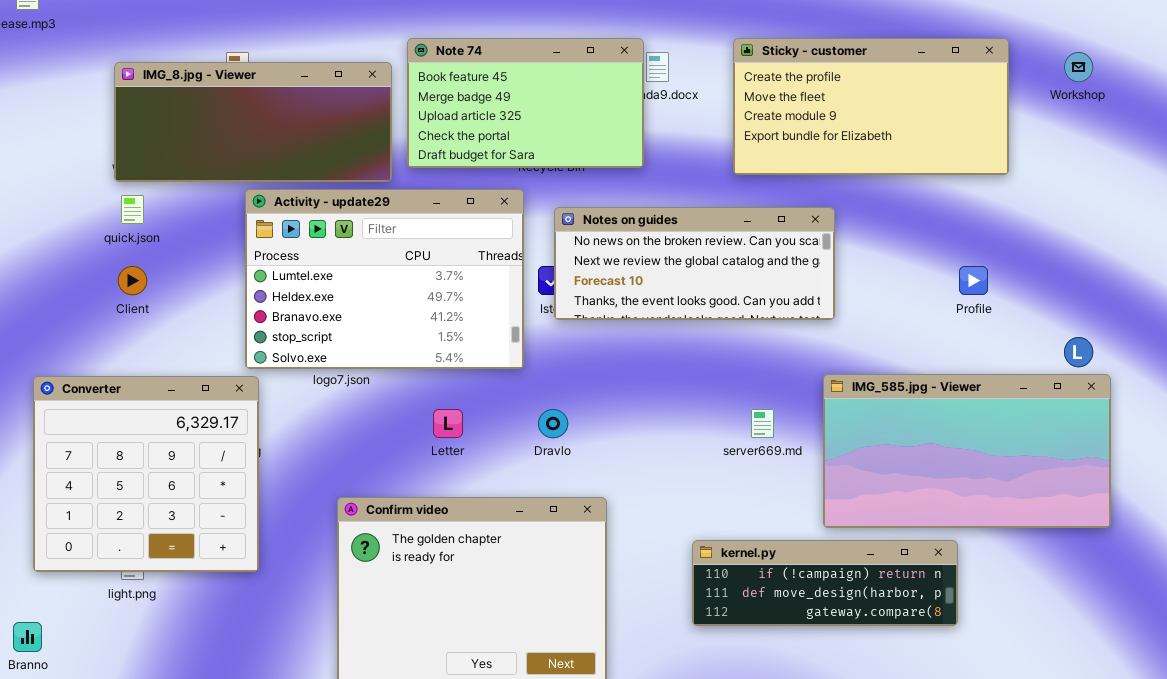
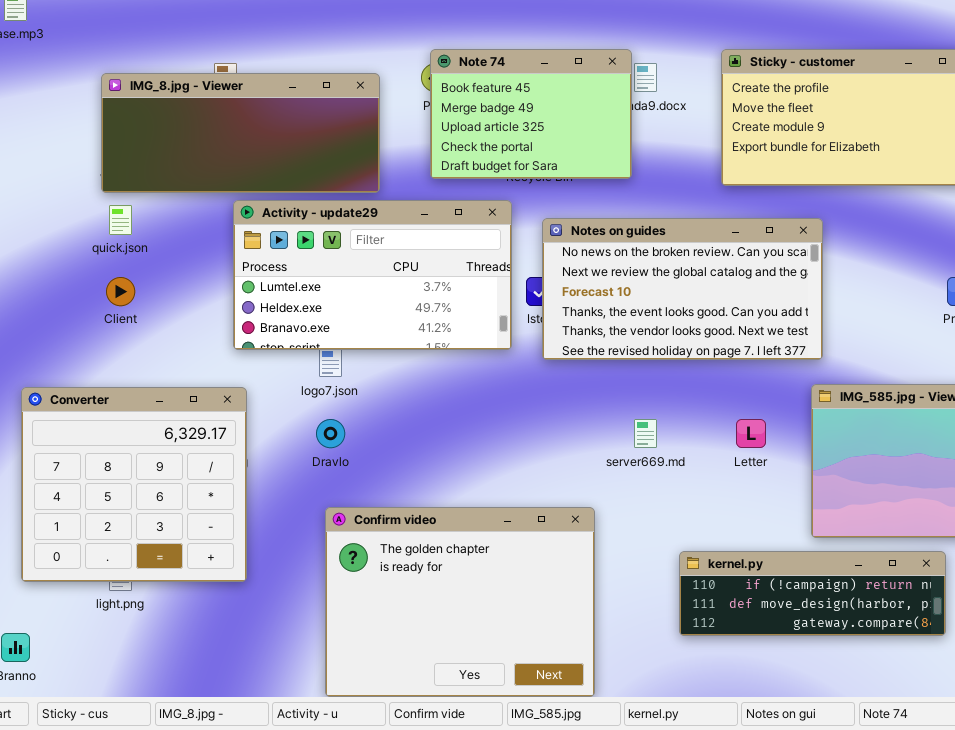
Note 74: [407,38,644,168] -> [430,49,632,179], resized
Activity - update29: [245,189,524,369] -> [233,200,512,350], resized
Notes on guides: [554,207,835,320] -> [542,218,823,360], resized
Letter: [433,409,463,438] -> [736,419,766,448], moved
Dravlo: [538,409,568,438] -> [316,419,345,448], moved
server669.md: [751,409,774,438] -> [634,419,657,448], moved

